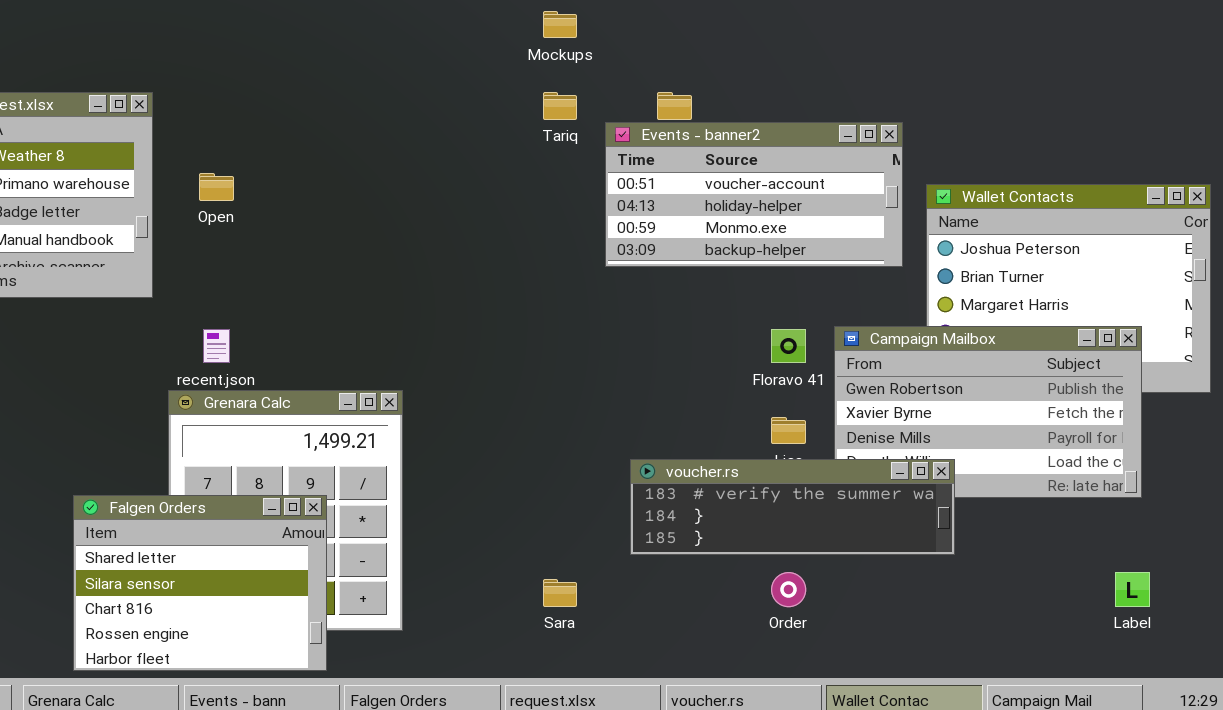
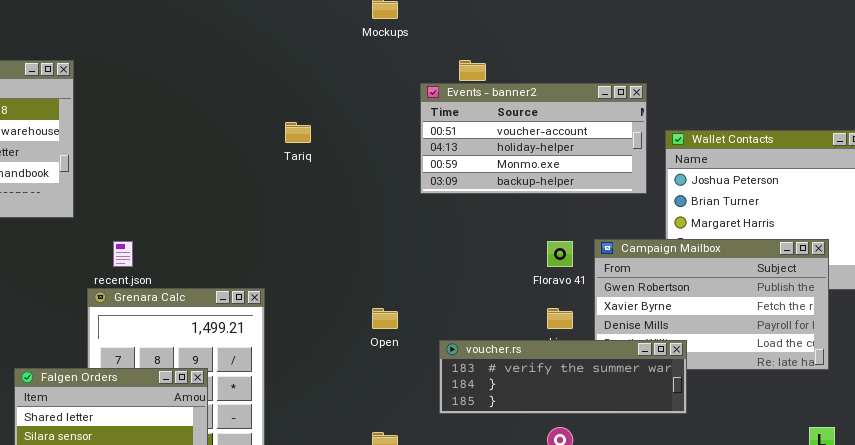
Tariq: [543,92,577,120] -> [285,122,311,143], moved
Open: [199,173,234,201] -> [372,308,398,329], moved

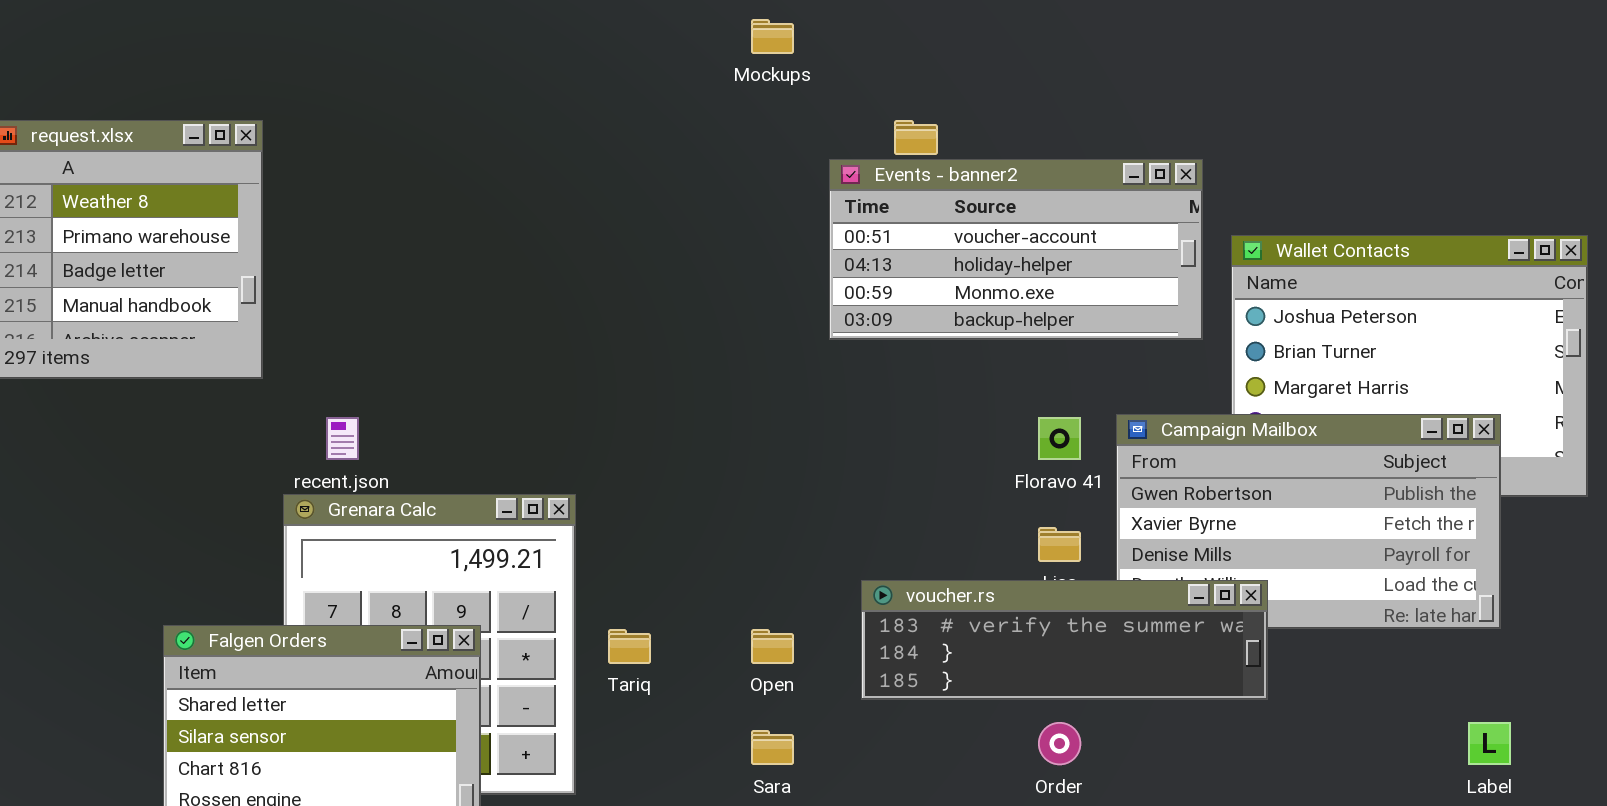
Tariq: [285,122,311,143] -> [608,629,651,664], moved
Open: [372,308,398,329] -> [751,629,794,664], moved

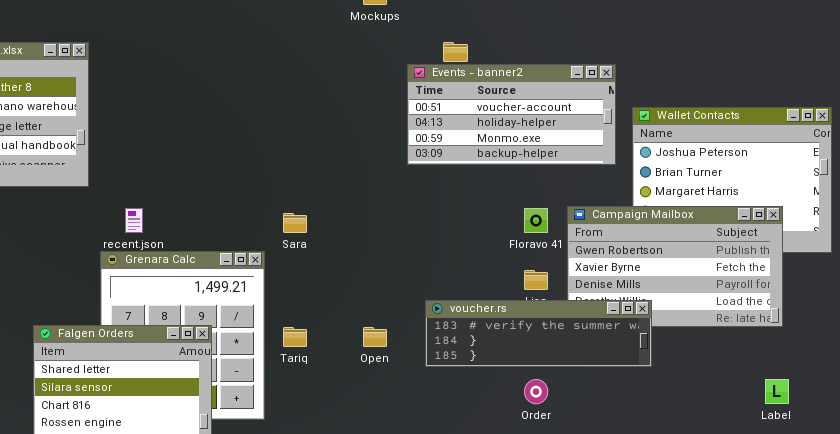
Sara: [751,730,794,765] -> [283,213,307,233], moved

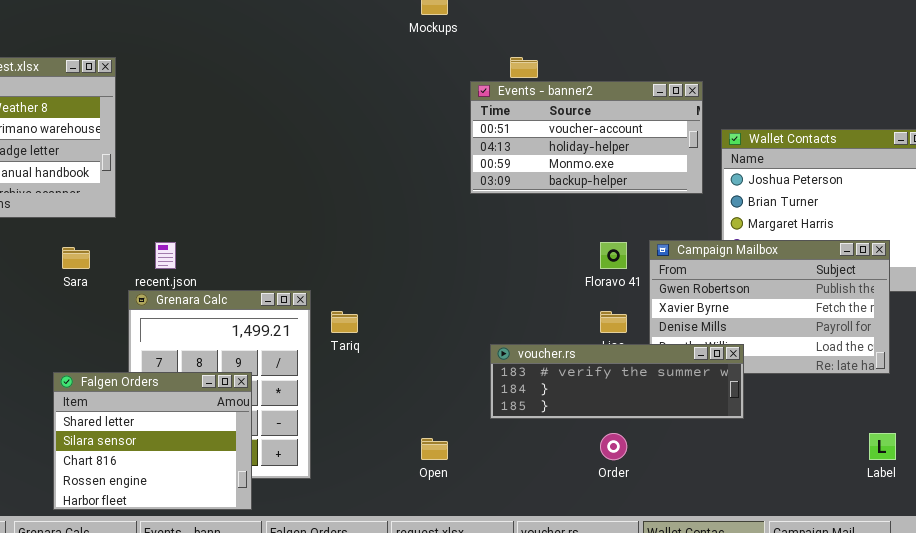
Sara: [283,213,307,233] -> [62,247,90,269], moved
Tariq: [283,327,307,347] -> [331,311,358,333], moved
Open: [363,327,387,347] -> [421,438,448,460], moved

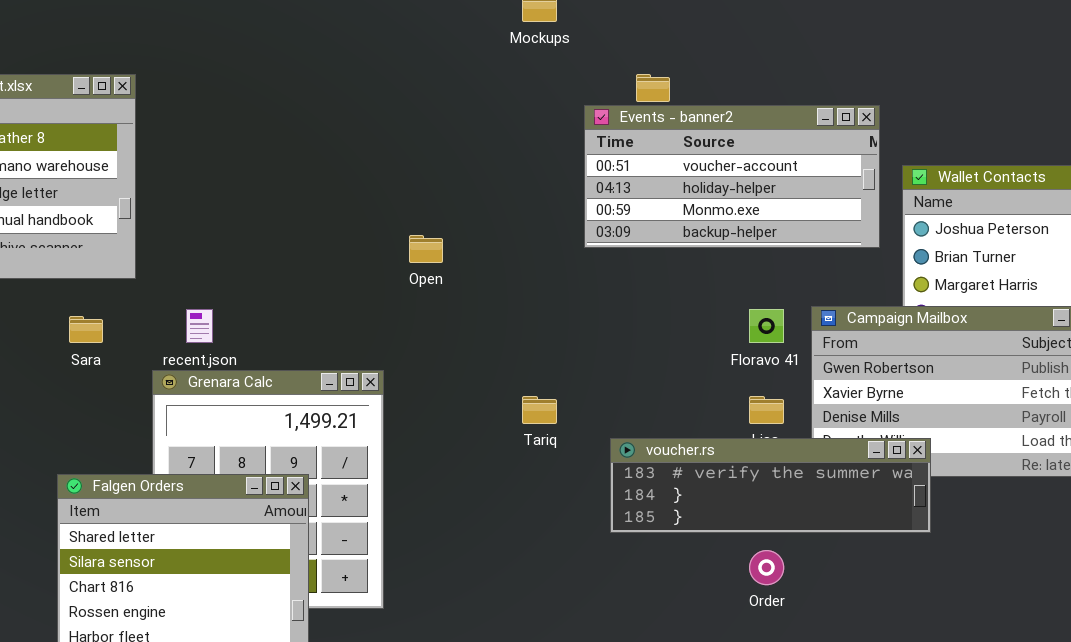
Tariq: [331,311,358,333] -> [522,396,557,424], moved
Open: [421,438,448,460] -> [409,235,443,263], moved

